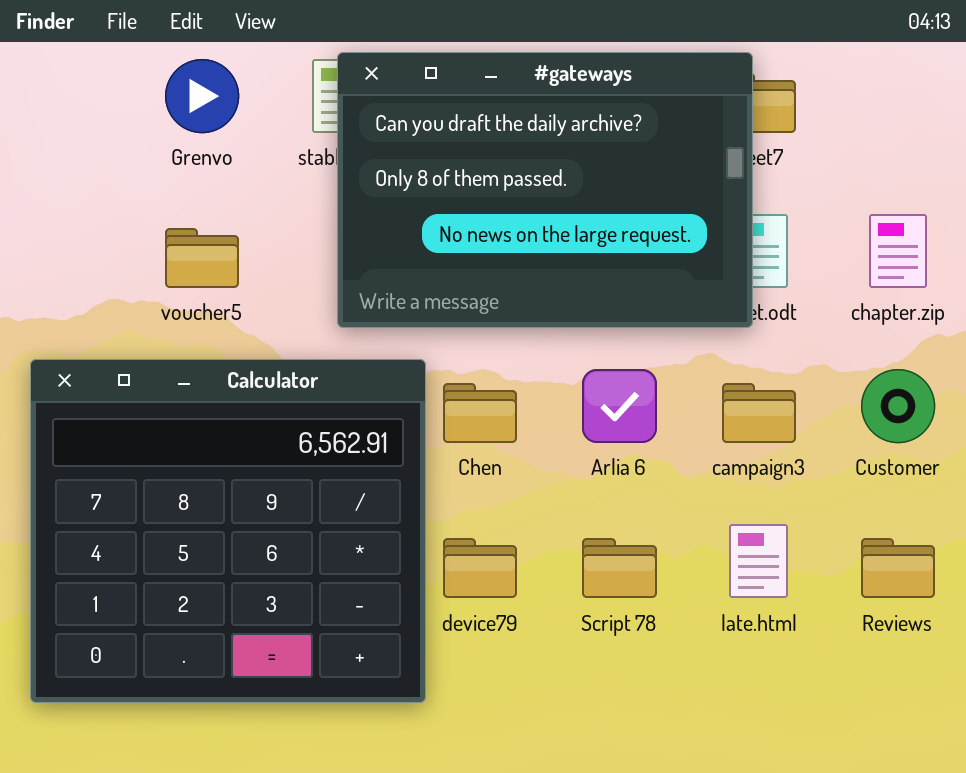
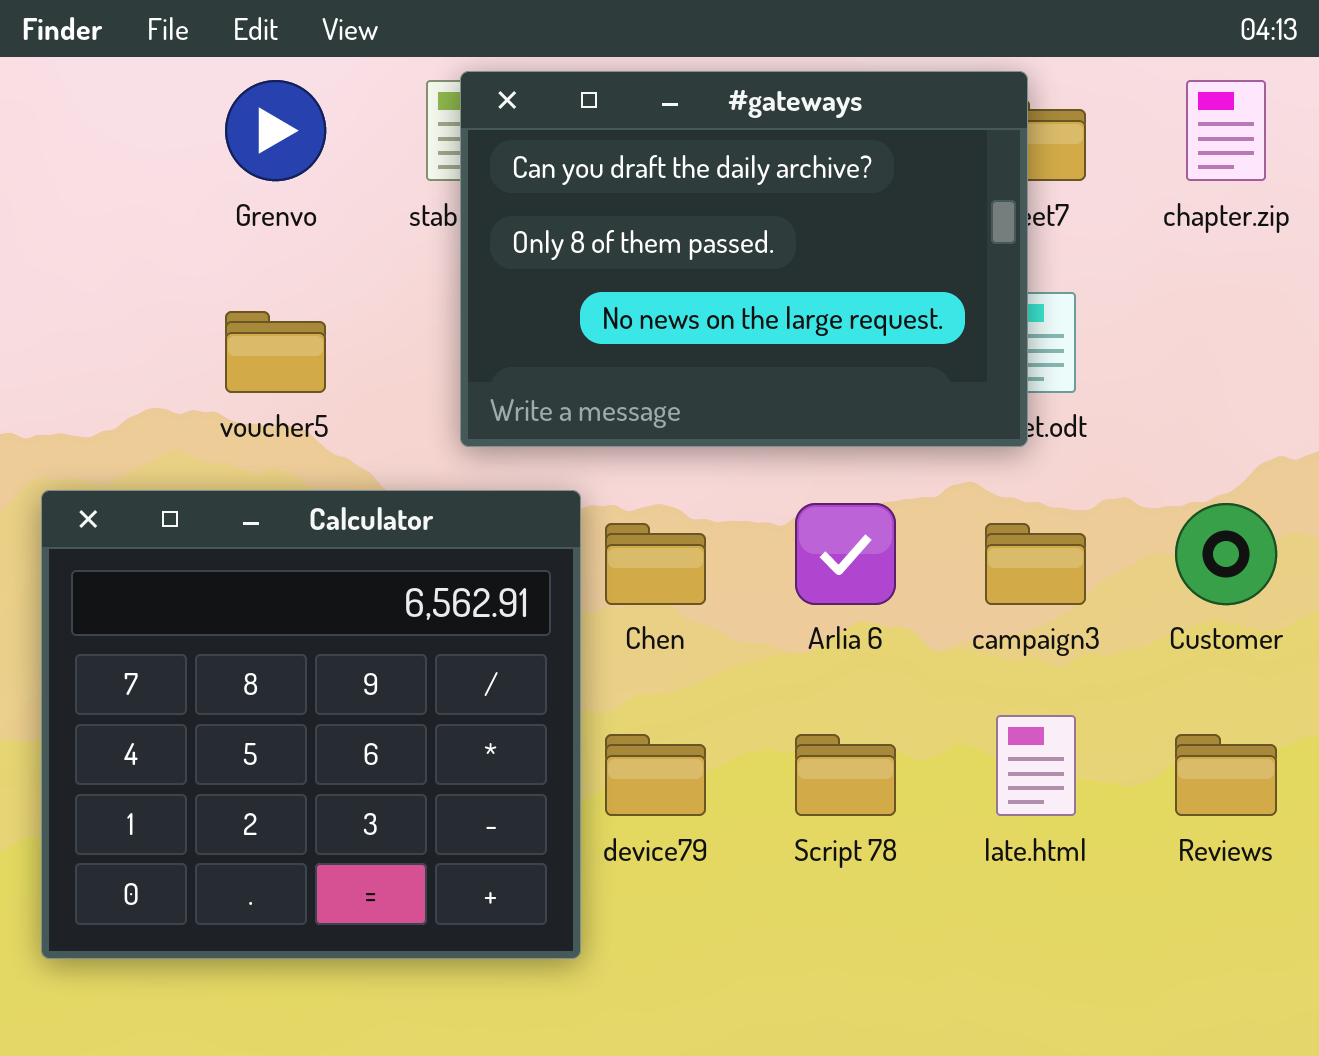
chapter.zip: [869,214,927,288] -> [1186,80,1266,181], moved

